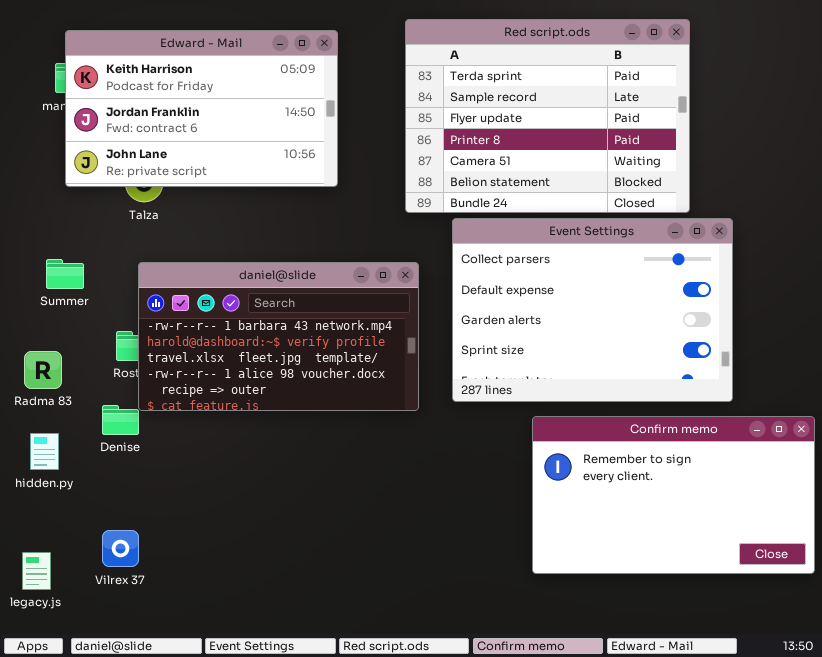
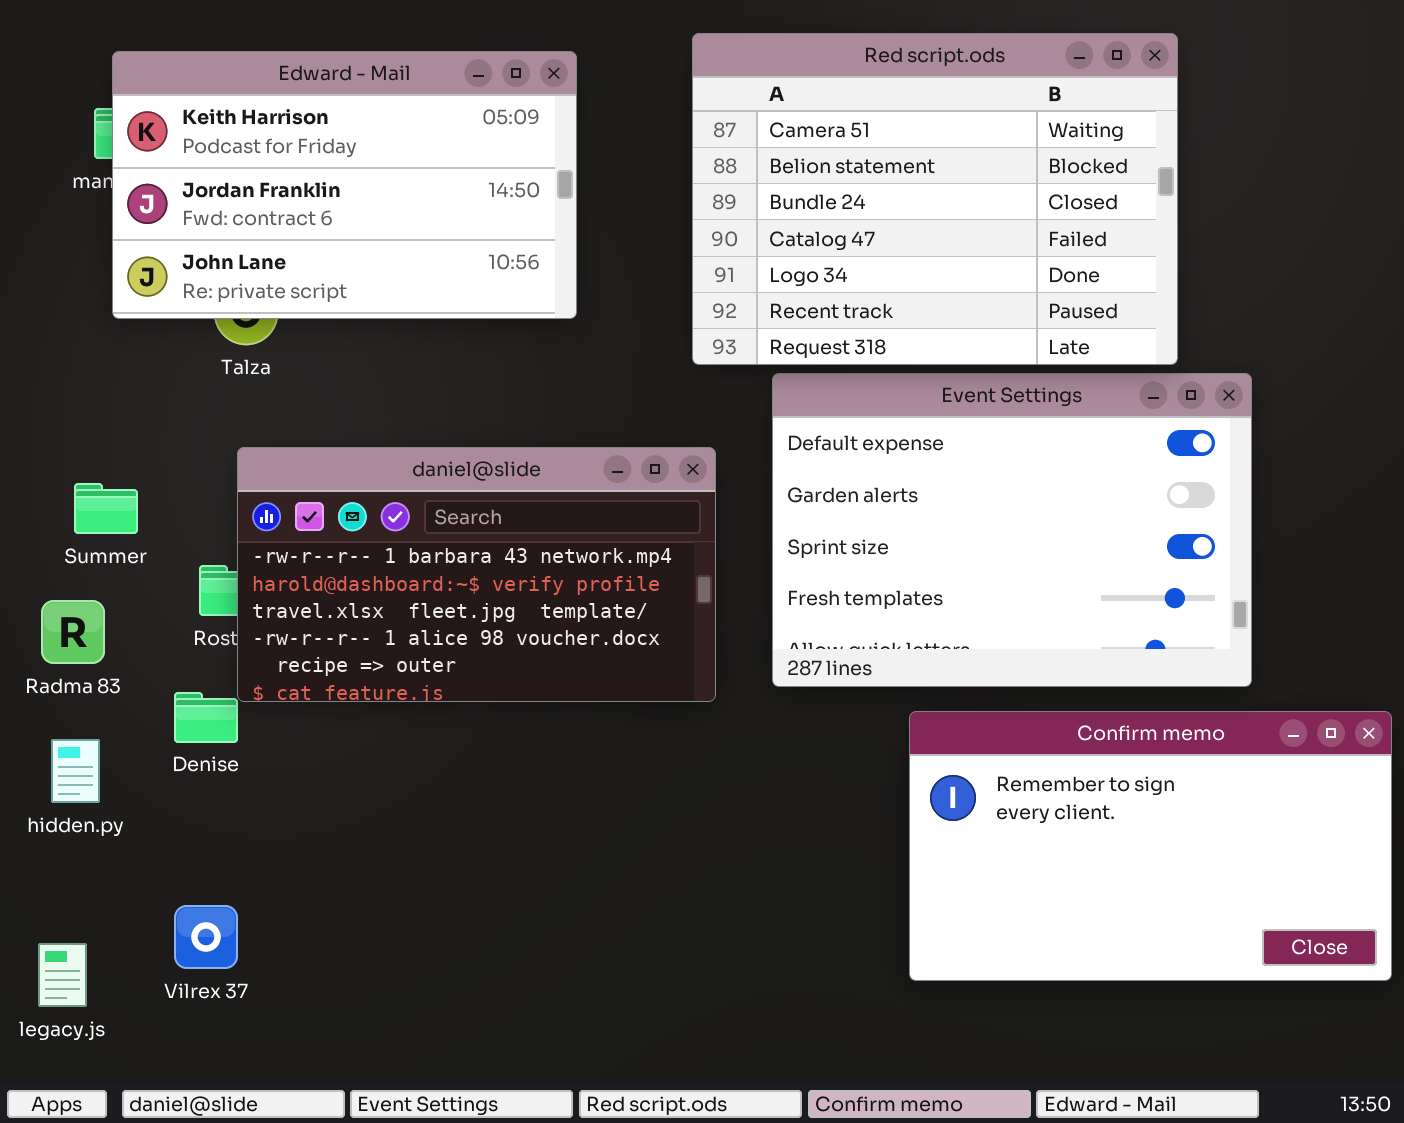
Red script.ods: [405,19,690,213] -> [692,33,1178,365], scrolled down 4 rows
Event Settings: [452,218,733,402] -> [772,373,1252,687], scrolled down 1 row
Summer: [46,259,84,289] -> [74,483,138,534], moved

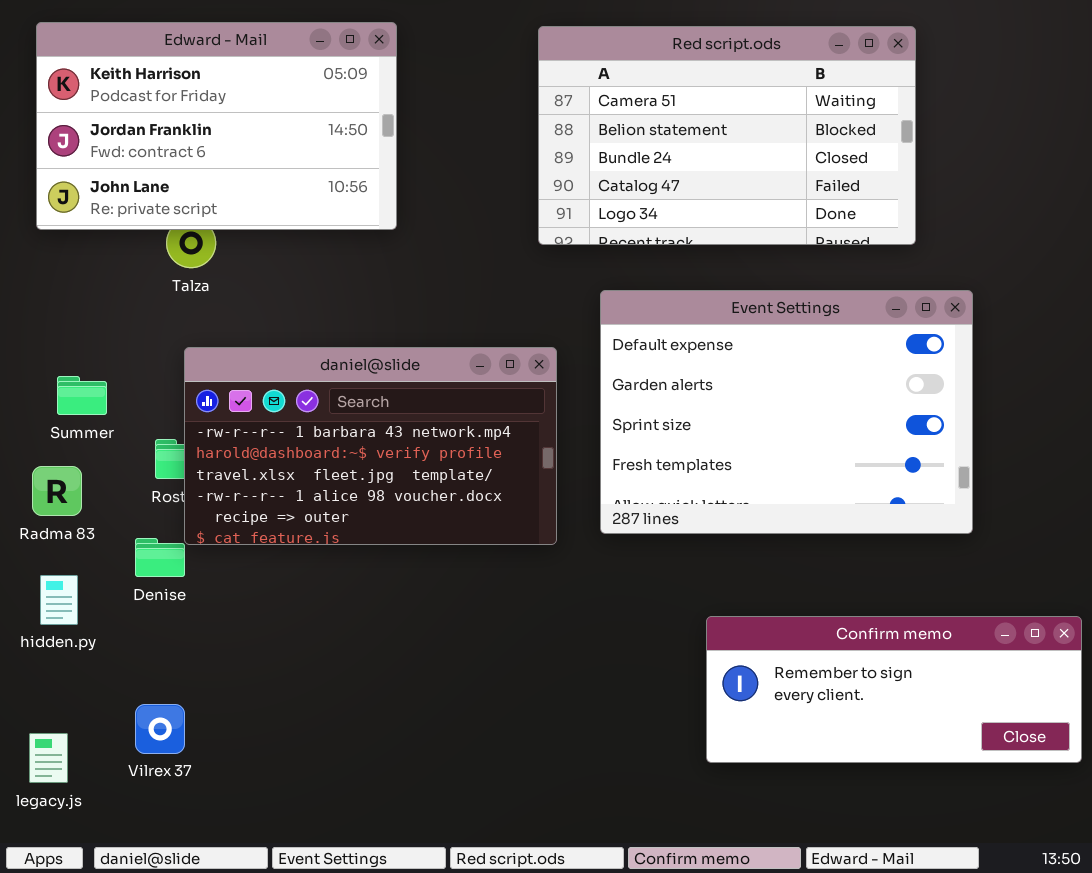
Red script.ods: [692,33,1178,365] -> [538,26,916,245], resized
Edward - Mail: [112,51,577,319] -> [36,22,397,230], moved
Confirm memo: [909,711,1392,981] -> [706,616,1082,763], resized

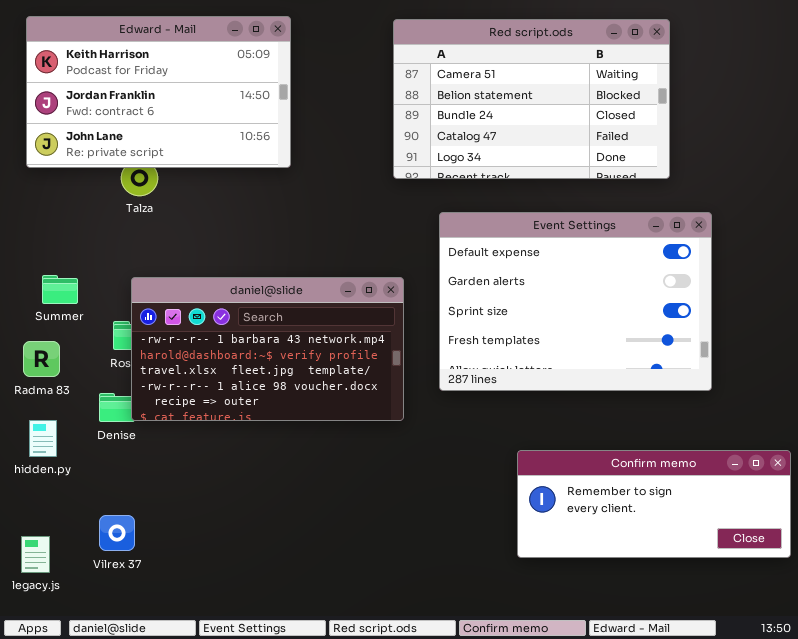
daniel@slide: [184,347,557,545] -> [131,277,404,421], moved

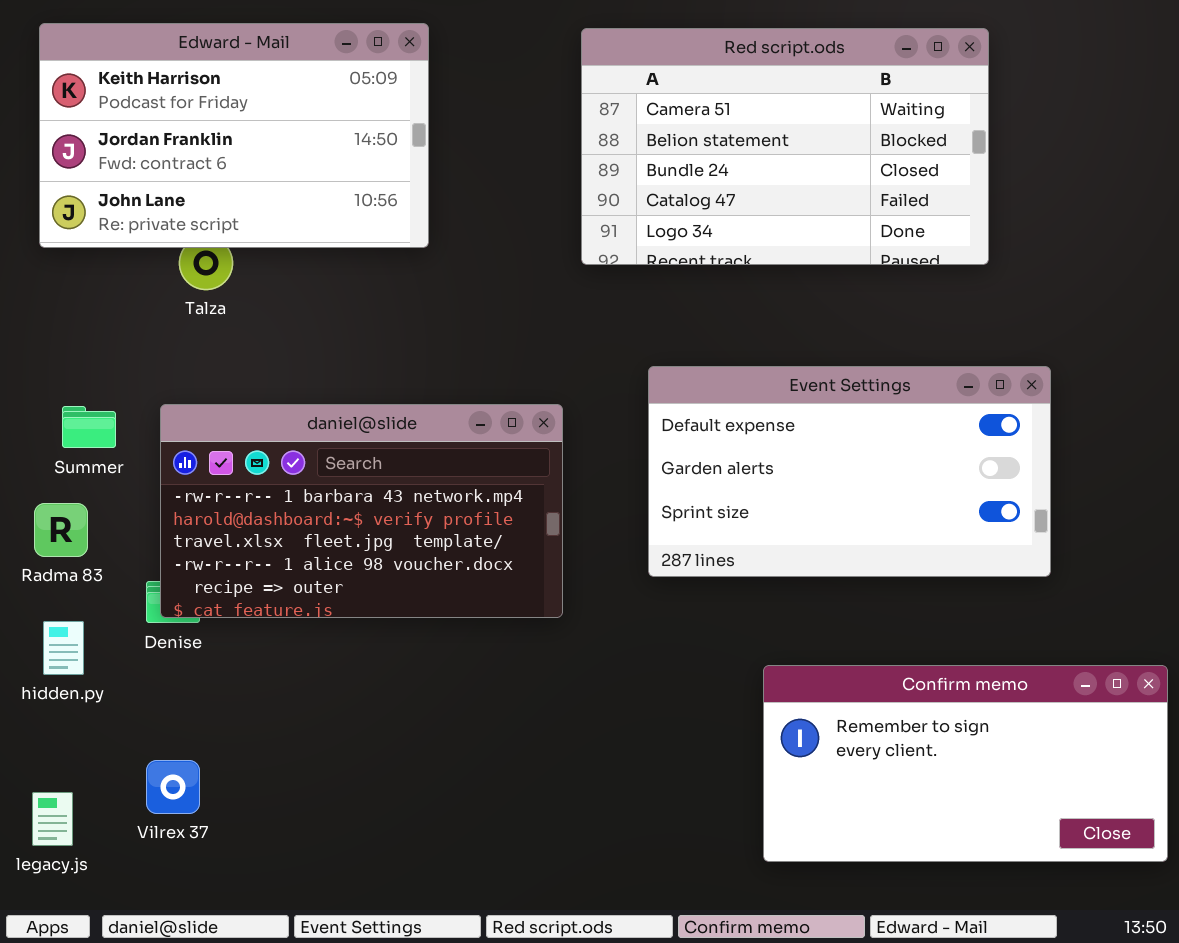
Event Settings: [439,212,712,391] -> [648,366,1051,577], resized
daniel@slide: [131,277,404,421] -> [160,404,563,618], moved
Confirm memo: [517,450,791,558] -> [763,665,1168,862], resized

